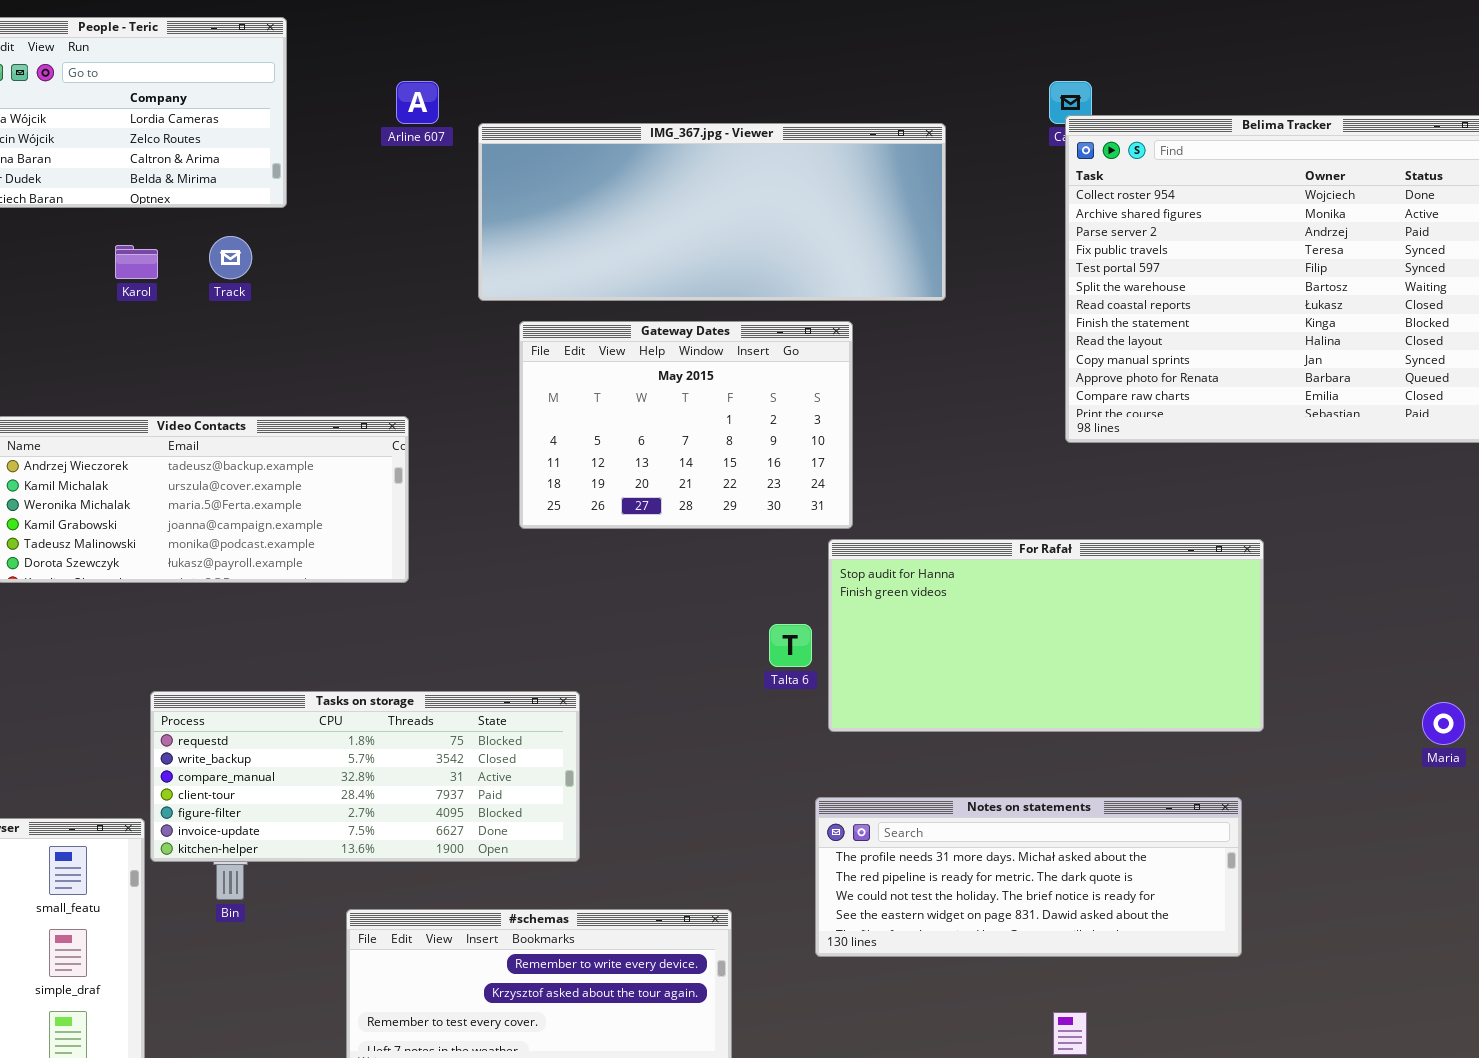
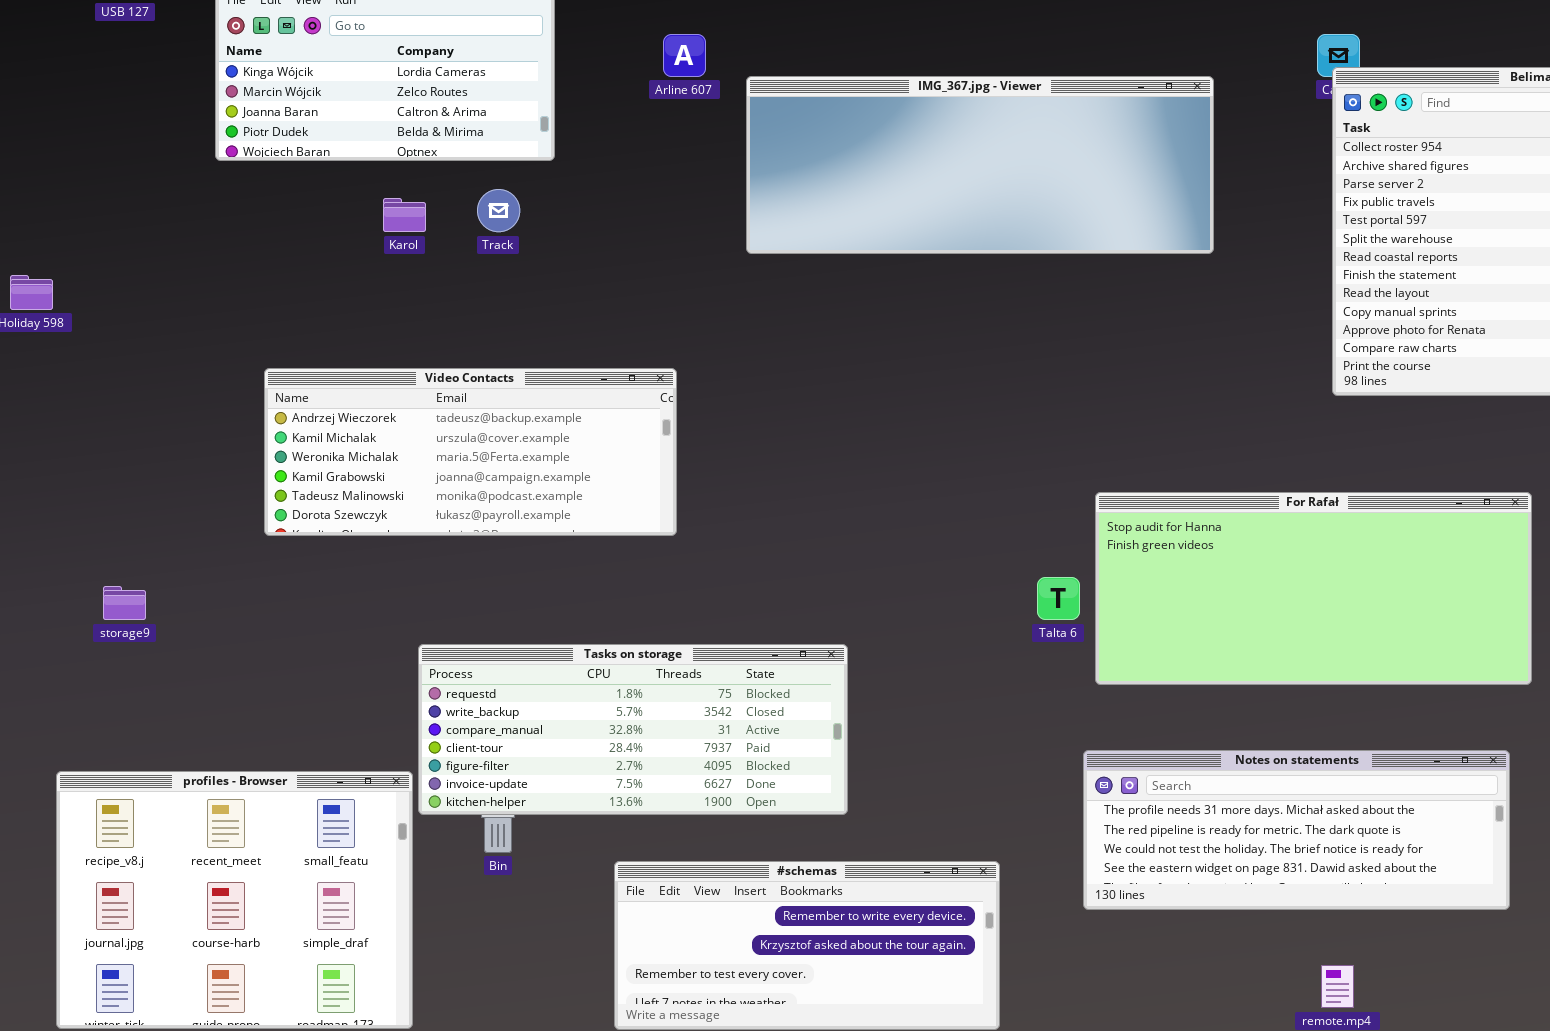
Gateway Dates: [519,321,853,529] -> none, closed

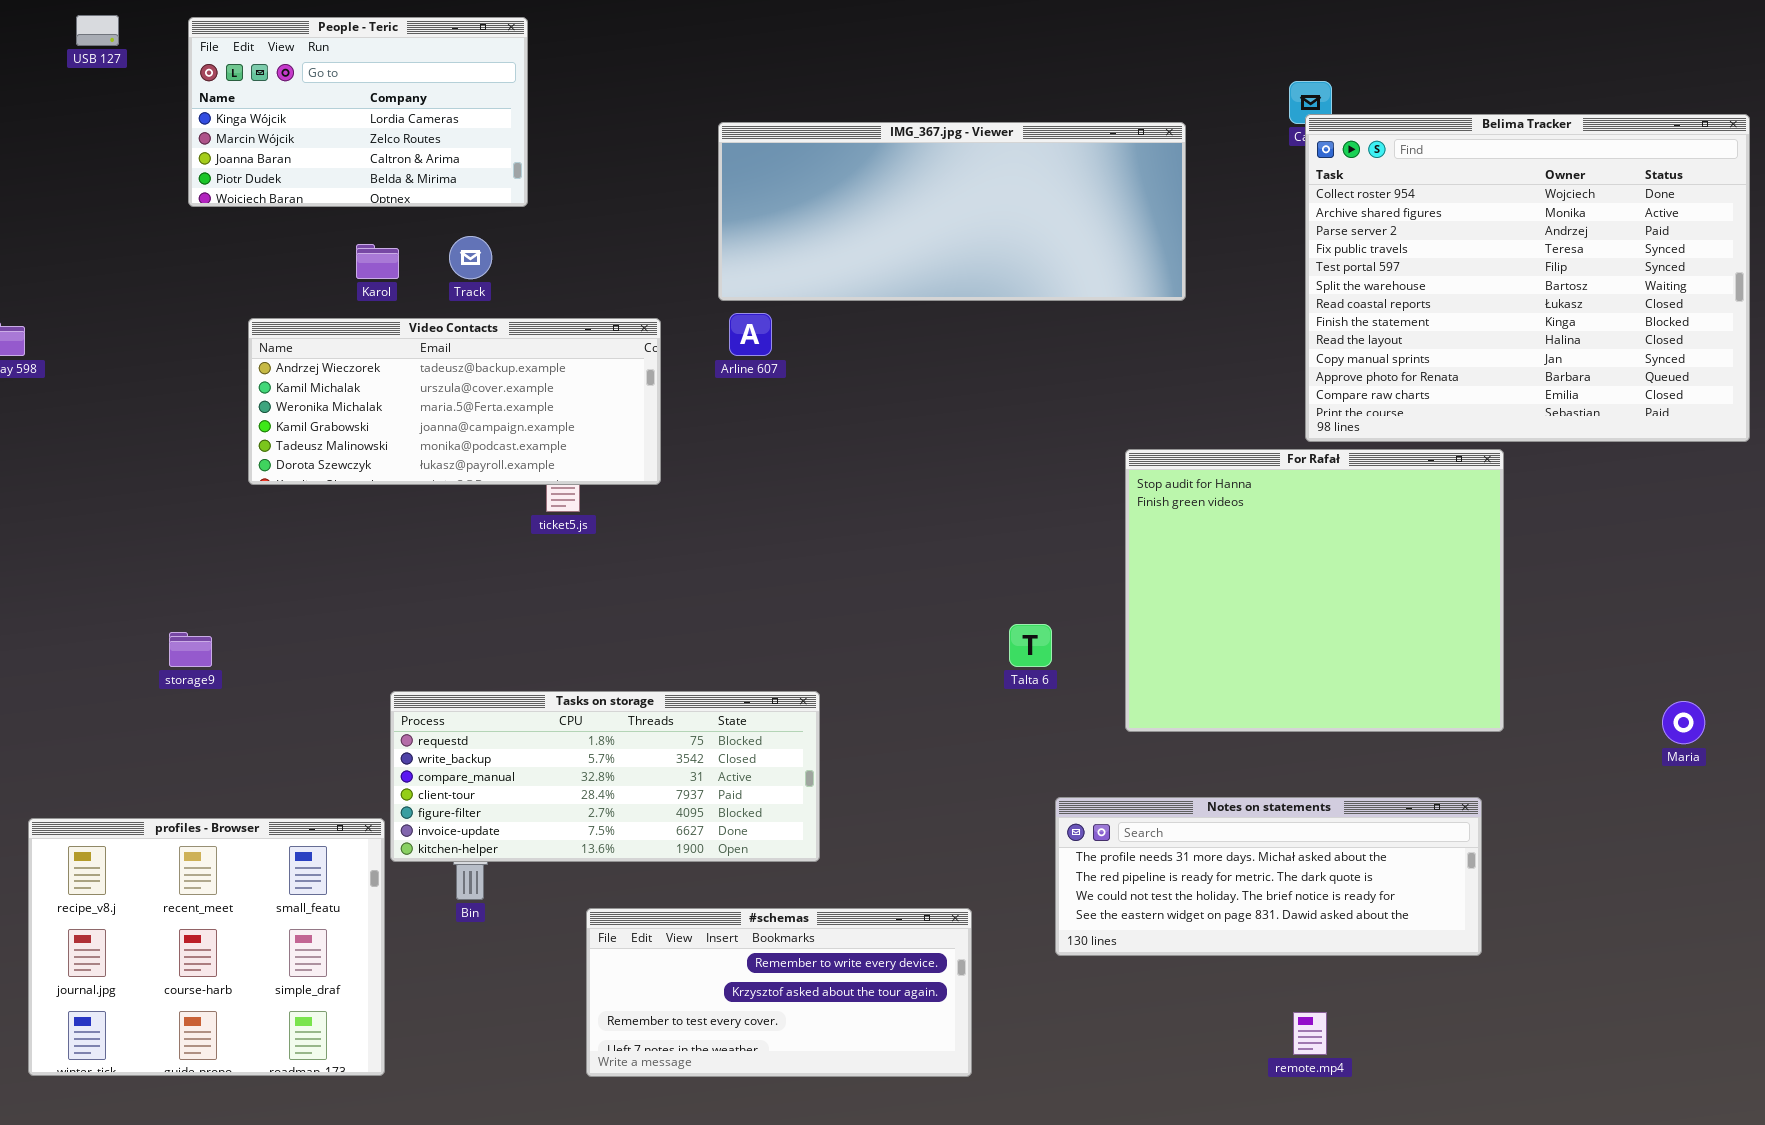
Arline 607: [663,34,706,77] -> [729,313,772,356], moved
Video Contacts: [264,368,677,536] -> [248,318,661,485], moved
For Rafał: [1095,492,1532,685] -> [1125,449,1504,732], resized
storage9: [103,586,146,620] -> [169,632,212,667], moved

